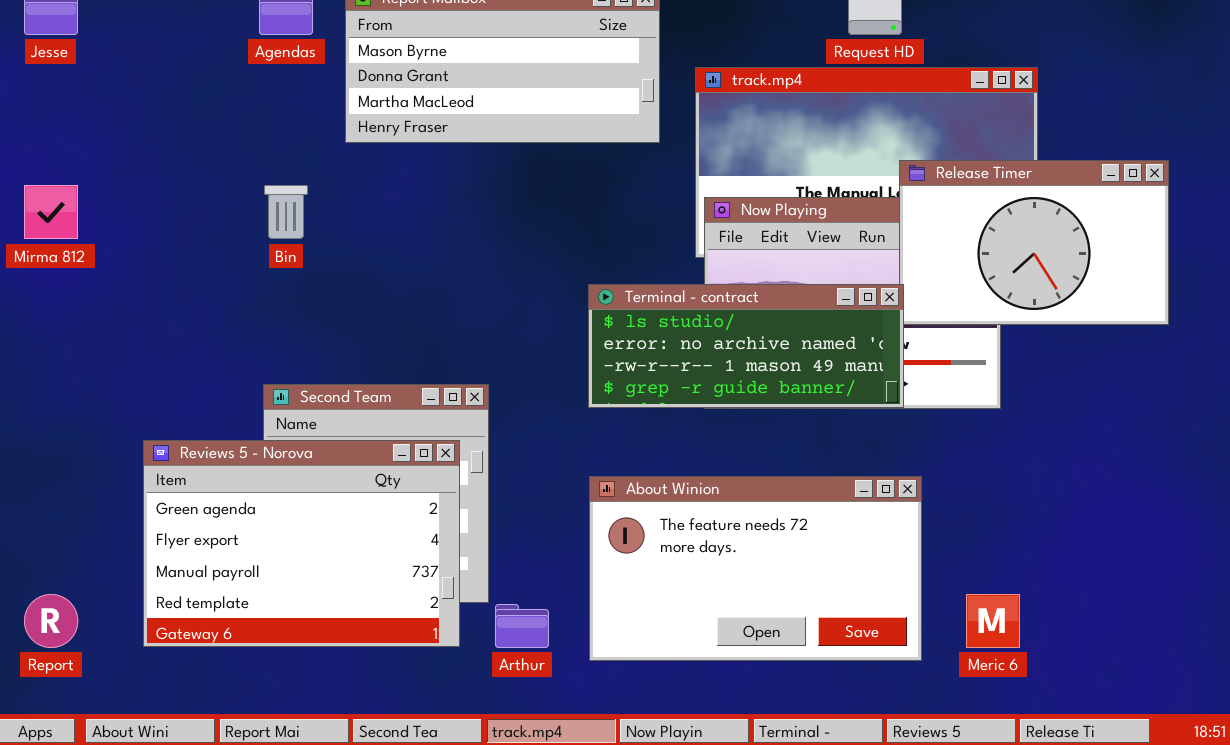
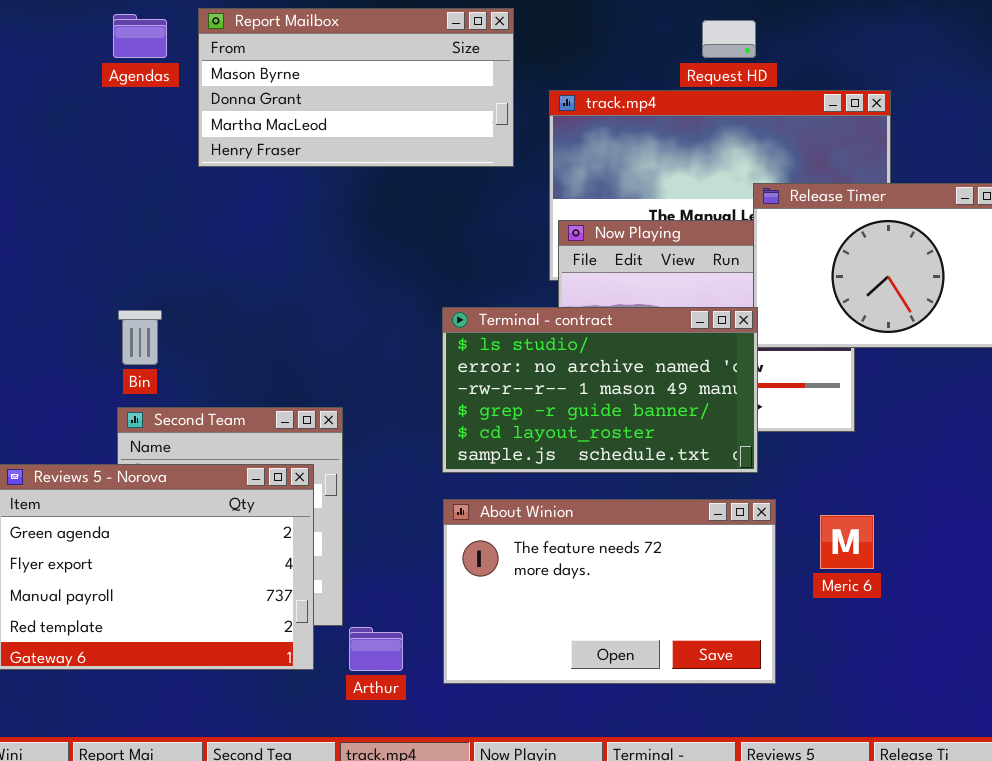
Bin: [264,185,308,239] -> [118,310,162,365], moved
Terminal - contract: [588,284,904,408] -> [442,307,758,473], resized
Meric 6: [966,594,1020,648] -> [820,515,874,569], moved

